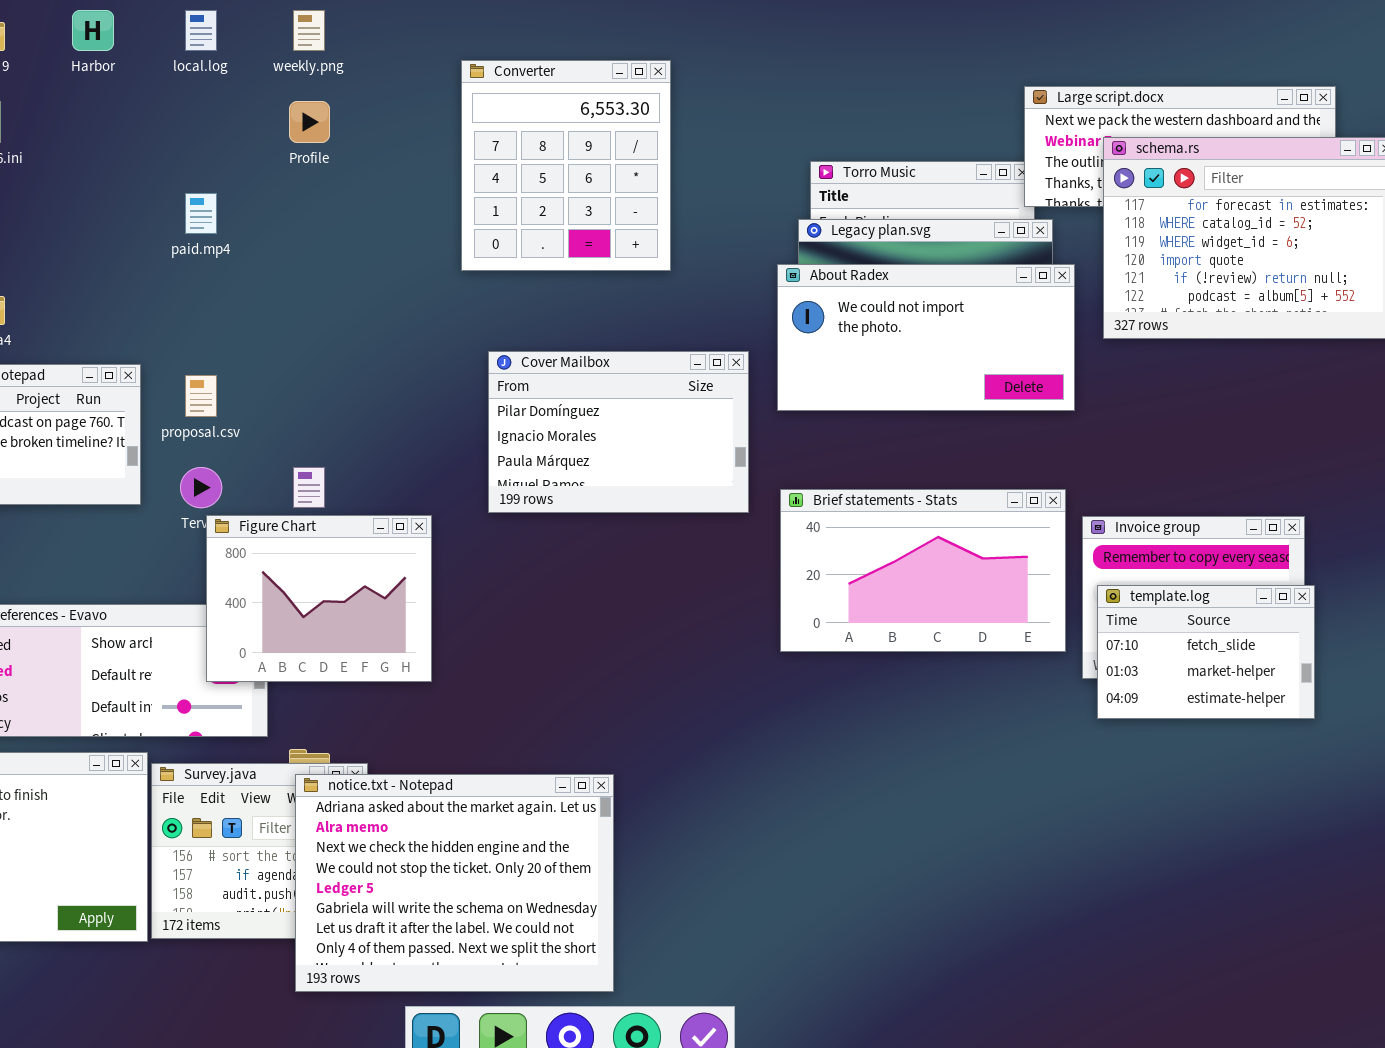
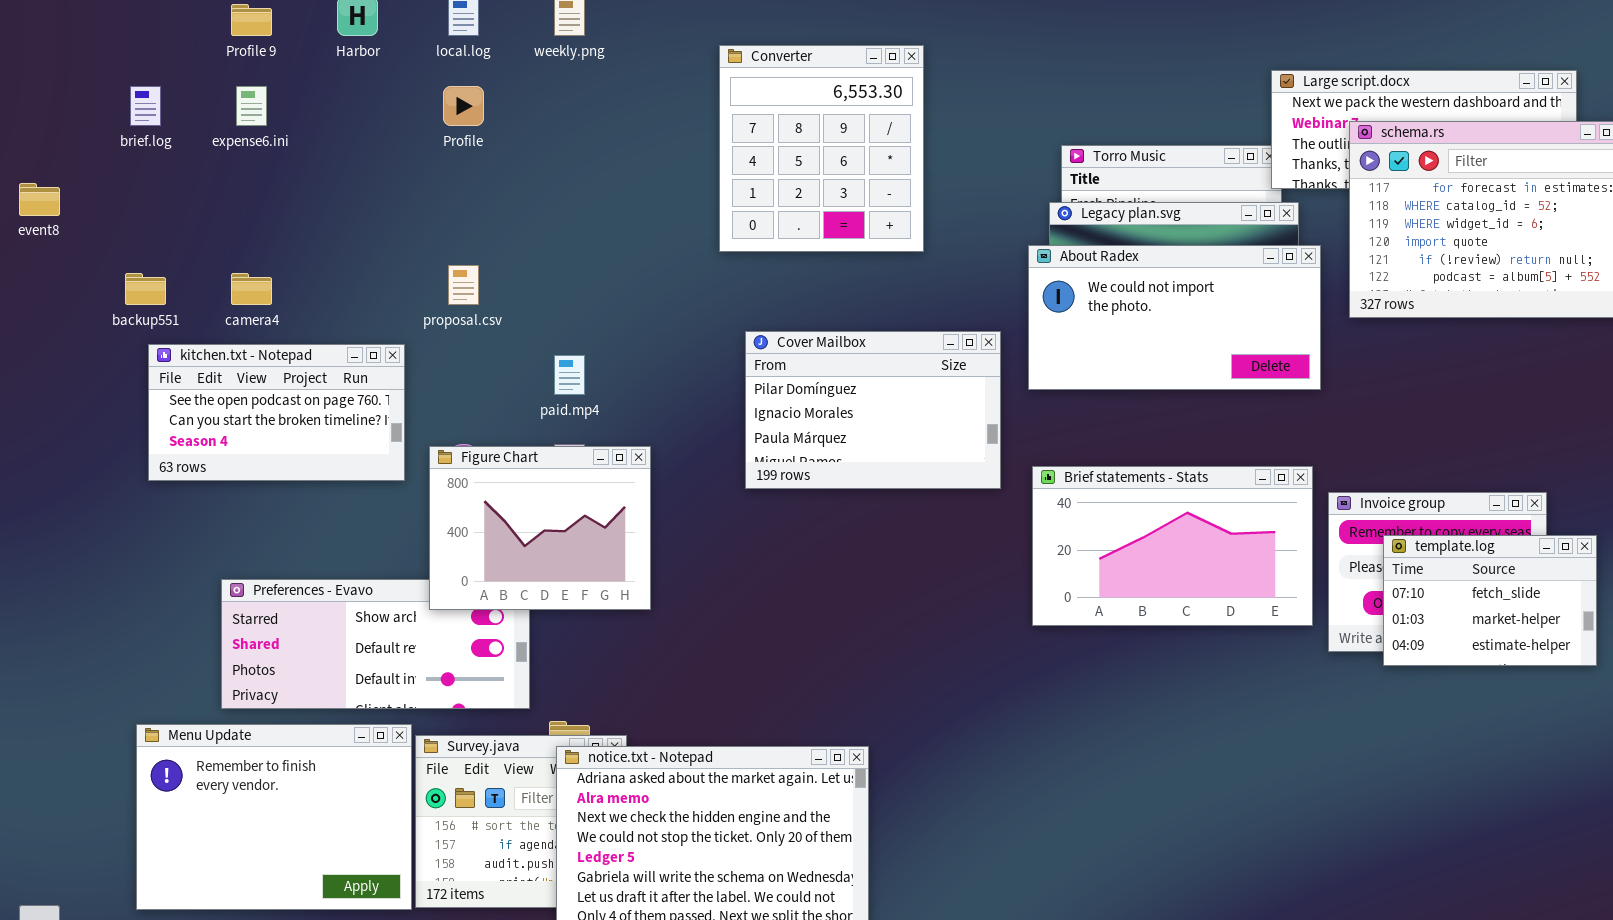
Profile: [289,101,330,143] -> [443,86,484,126], moved
paid.mp4: [185,193,217,234] -> [554,355,585,395], moved
proposal.csv: [185,375,217,417] -> [448,265,479,305], moved
Figure Chart: [206,515,432,682] -> [429,446,651,610], moved
template.log: [1097,585,1315,719] -> [1383,535,1597,666], moved

